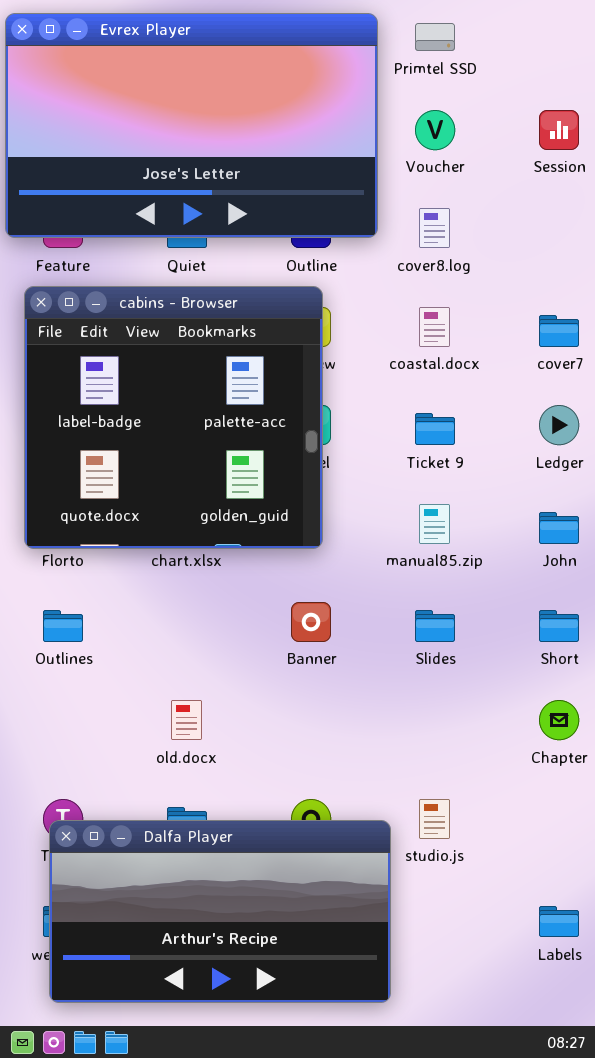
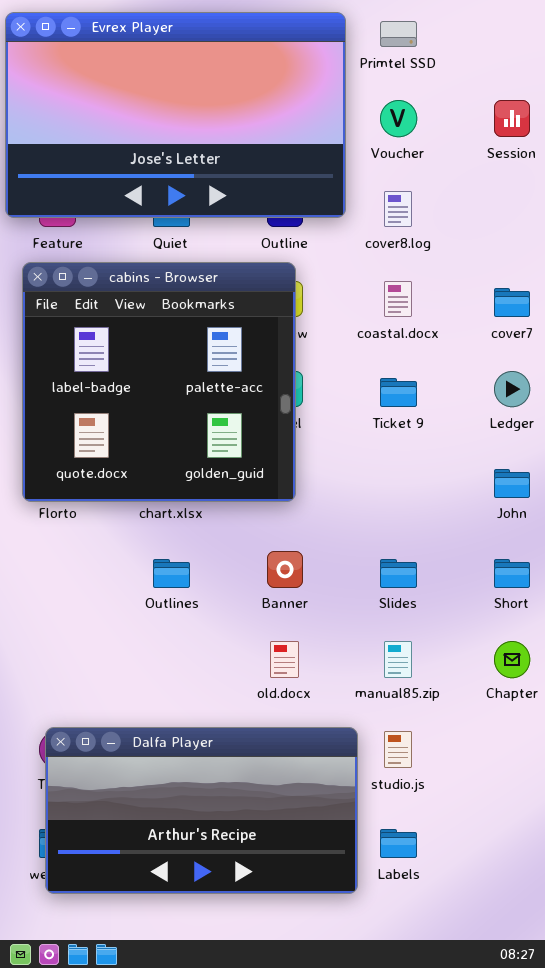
manual85.zip: [419,504,450,544] -> [384,641,412,678], moved
Outlines: [43,610,83,642] -> [153,559,190,588], moved
old.docx: [171,700,202,740] -> [270,641,299,678], moved
Dalfa Player: [49,820,391,1003] -> [45,727,358,894], moved
Labels: [539,906,579,937] -> [380,829,417,858], moved

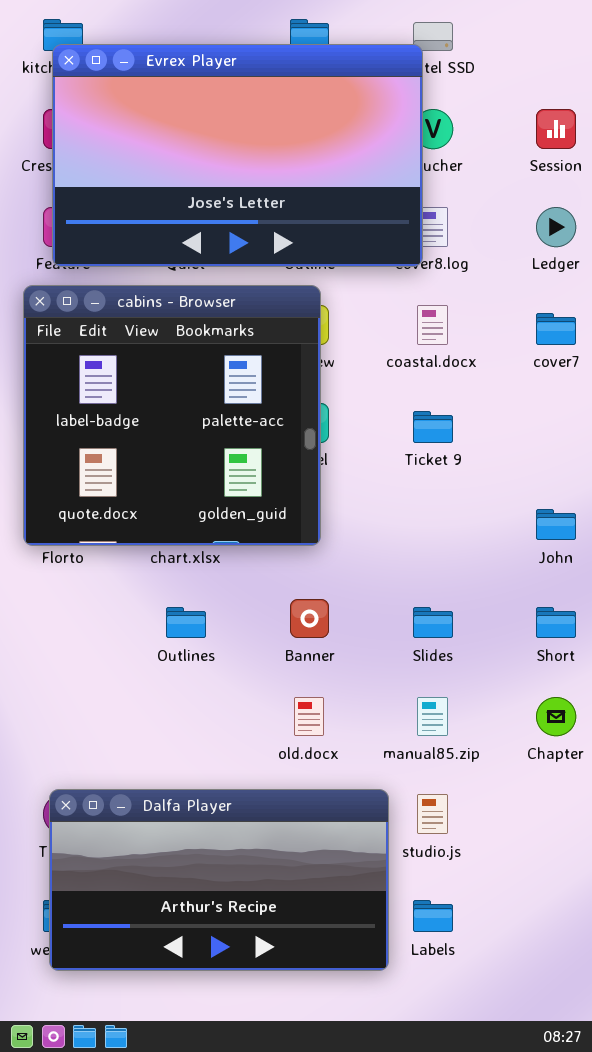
Evrex Player: [5,12,346,218] -> [52,44,423,267], moved
Ledger: [494,371,530,407] -> [536,207,576,247], moved

